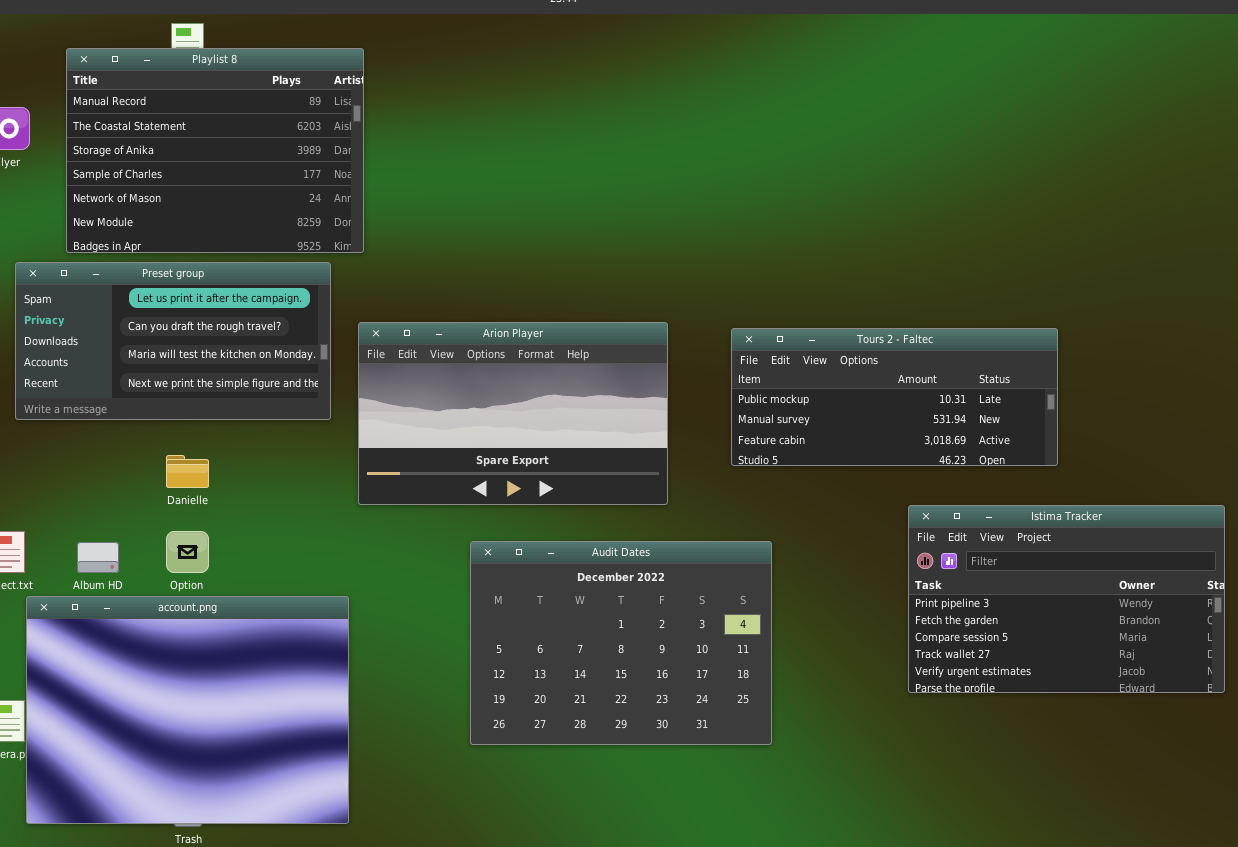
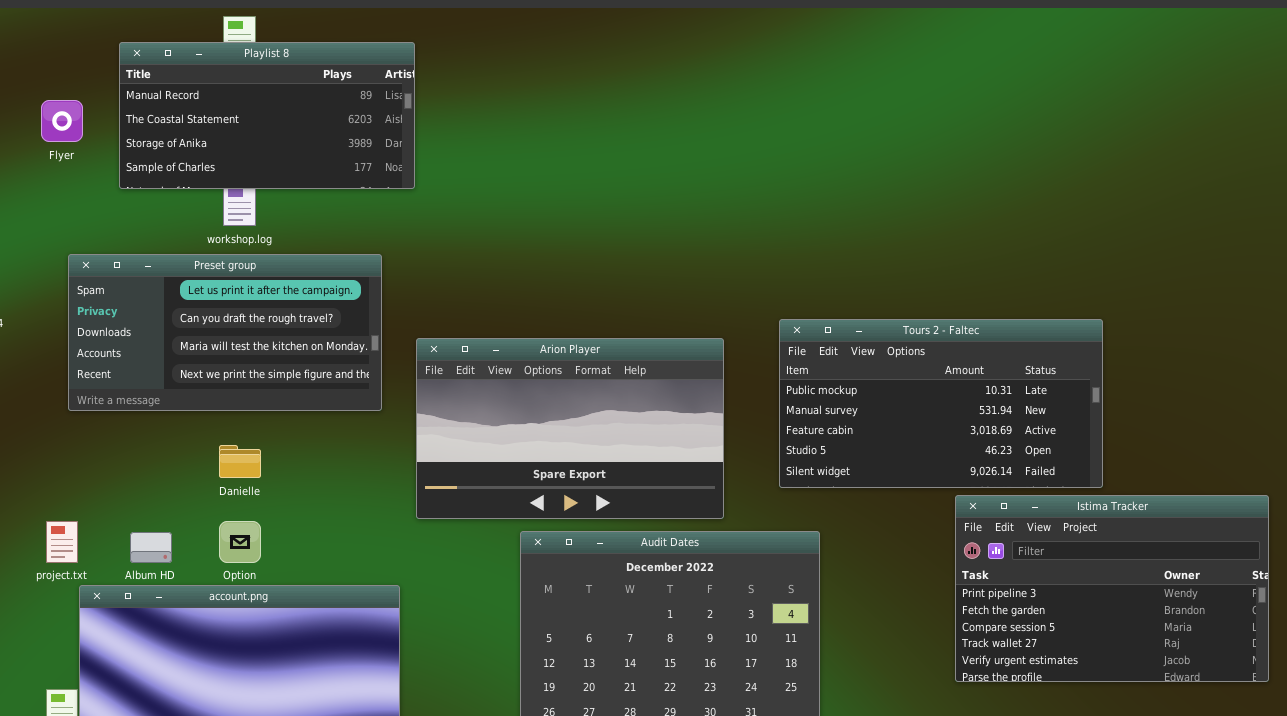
Playlist 8: [66,48,364,253] -> [119,42,415,189], resized
Arion Player: [358,322,668,505] -> [416,338,724,519], moved
Tours 2 - Faltec: [731,328,1058,466] -> [779,319,1103,488], resized

